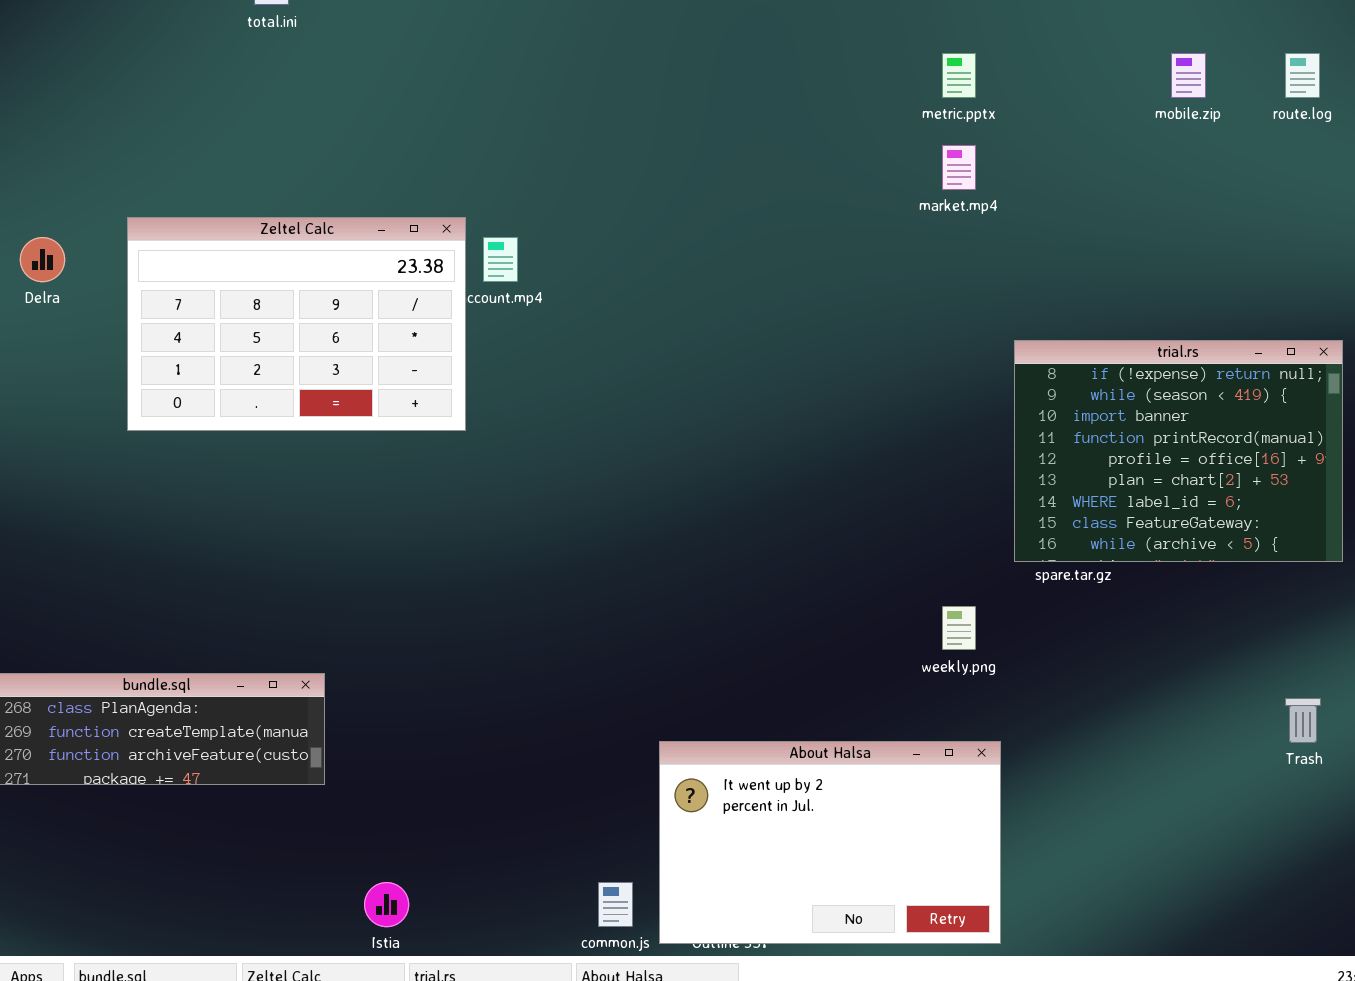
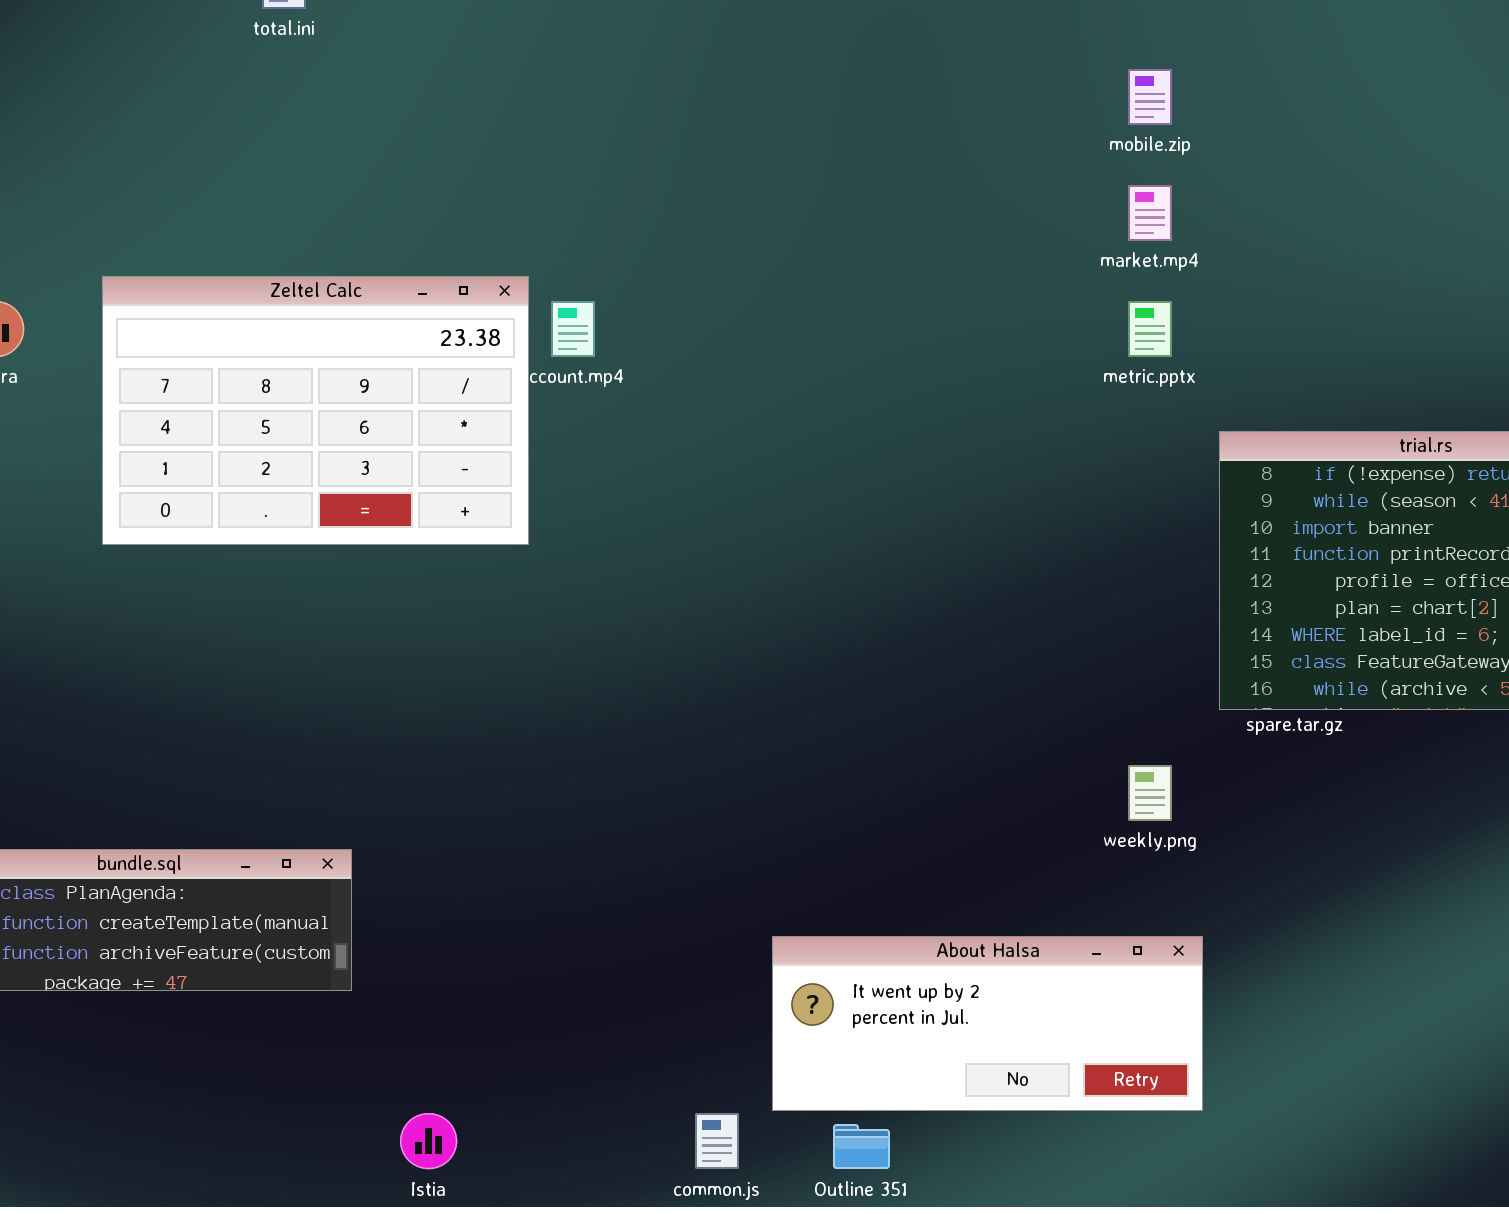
metric.pptx: [942,53,976,98] -> [1128,301,1172,357], moved
mobile.zip: [1171,53,1206,98] -> [1128,69,1172,125], moved
About Halsa: [659,741,1001,944] -> [772,936,1203,1111], resized

